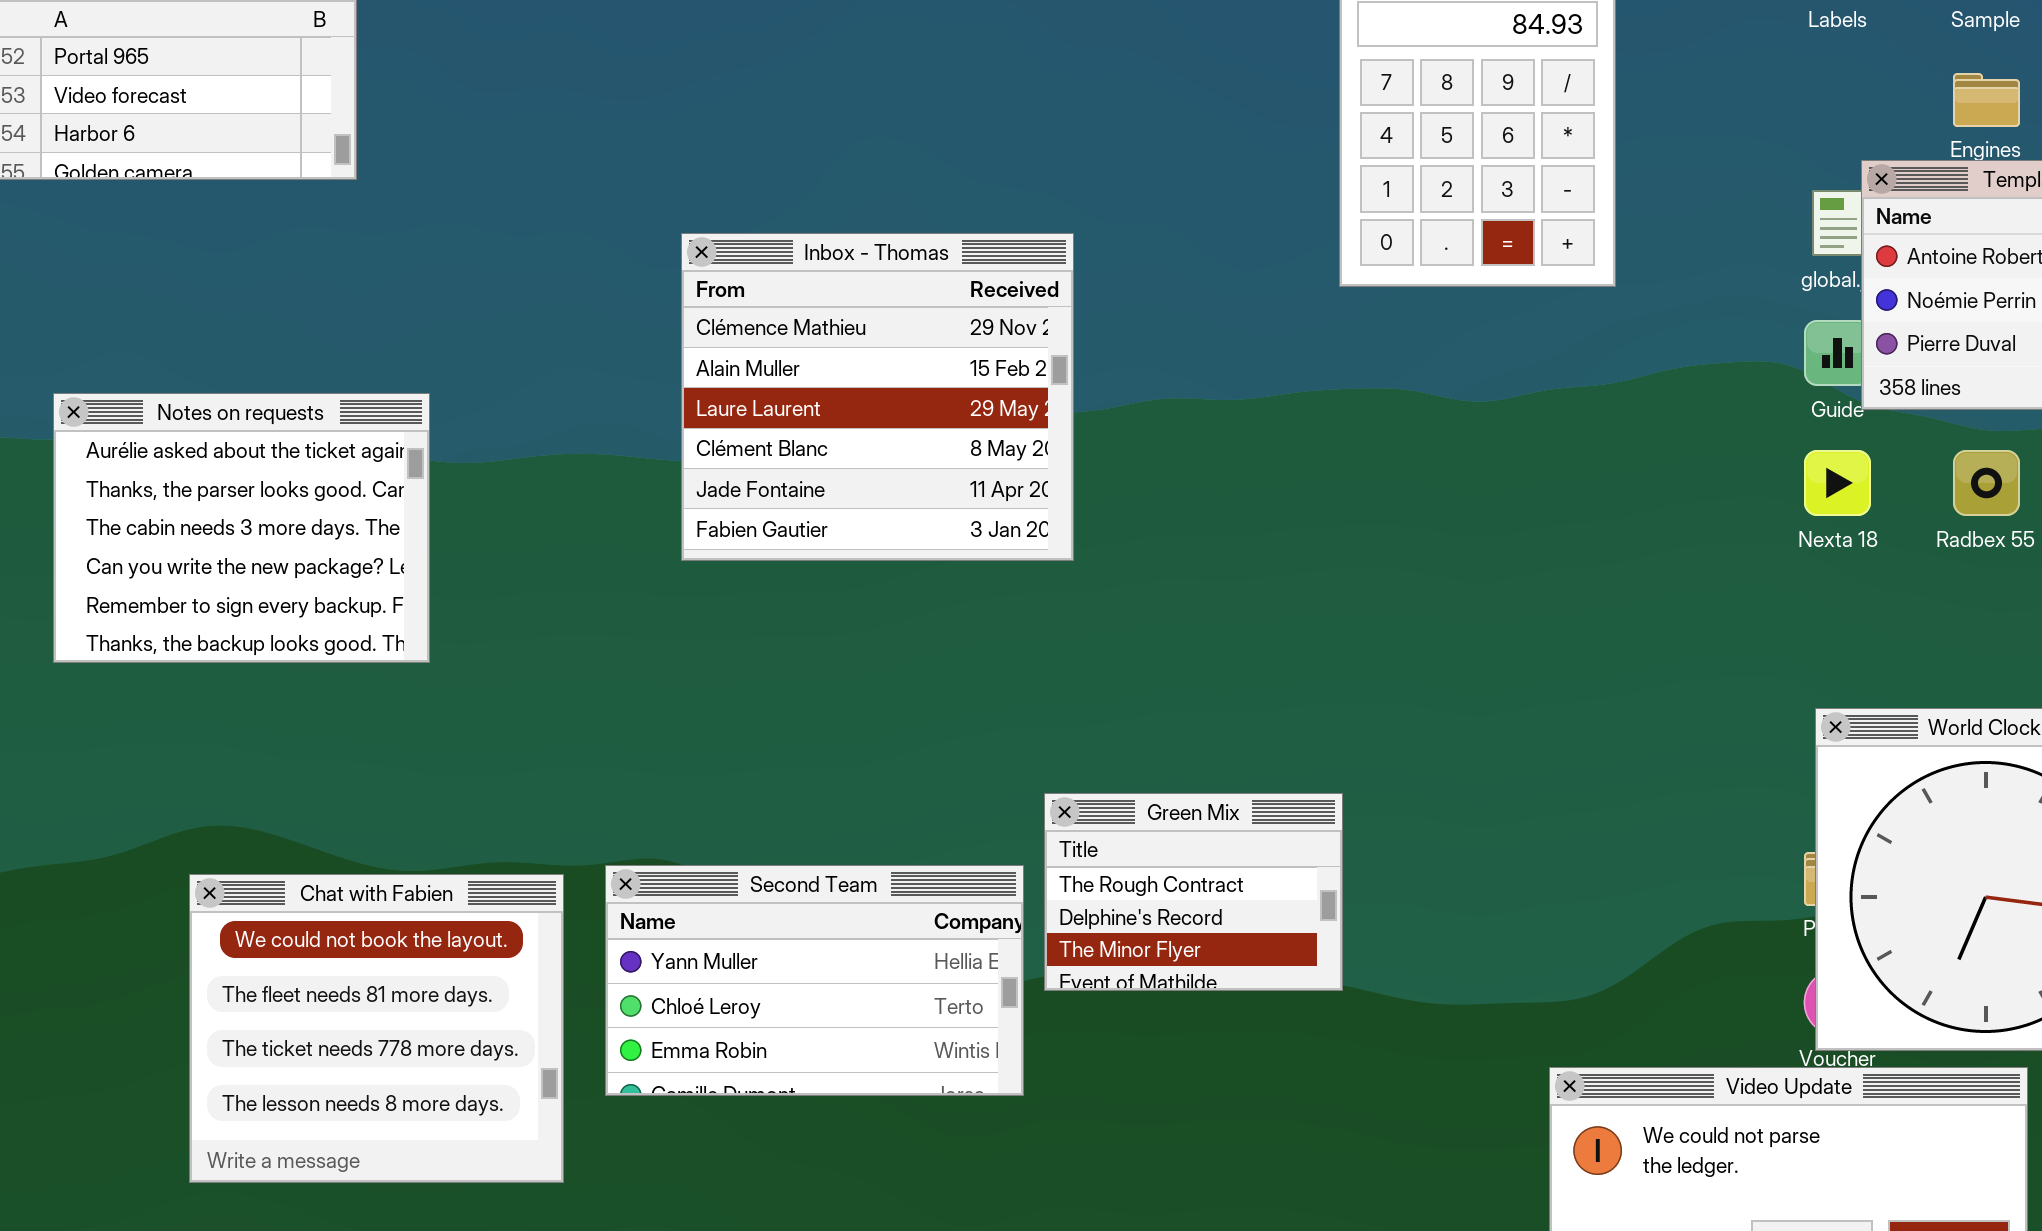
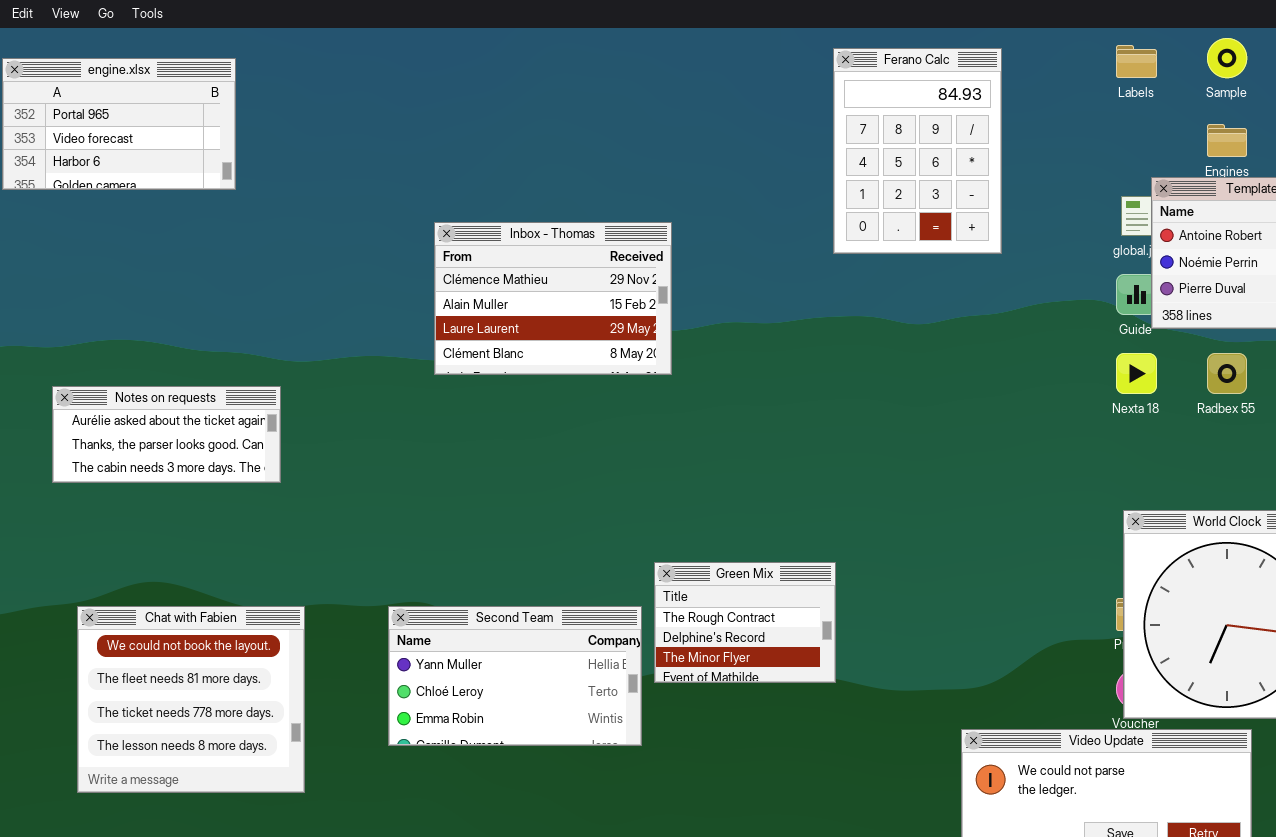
Inbox - Thomas: [681,233,1074,561] -> [434,222,672,375], resized
Notes on requests: [53,393,430,663] -> [52,386,281,483], resized
Chat with Fabien: [189,874,564,1183] -> [77,606,305,793], moved

